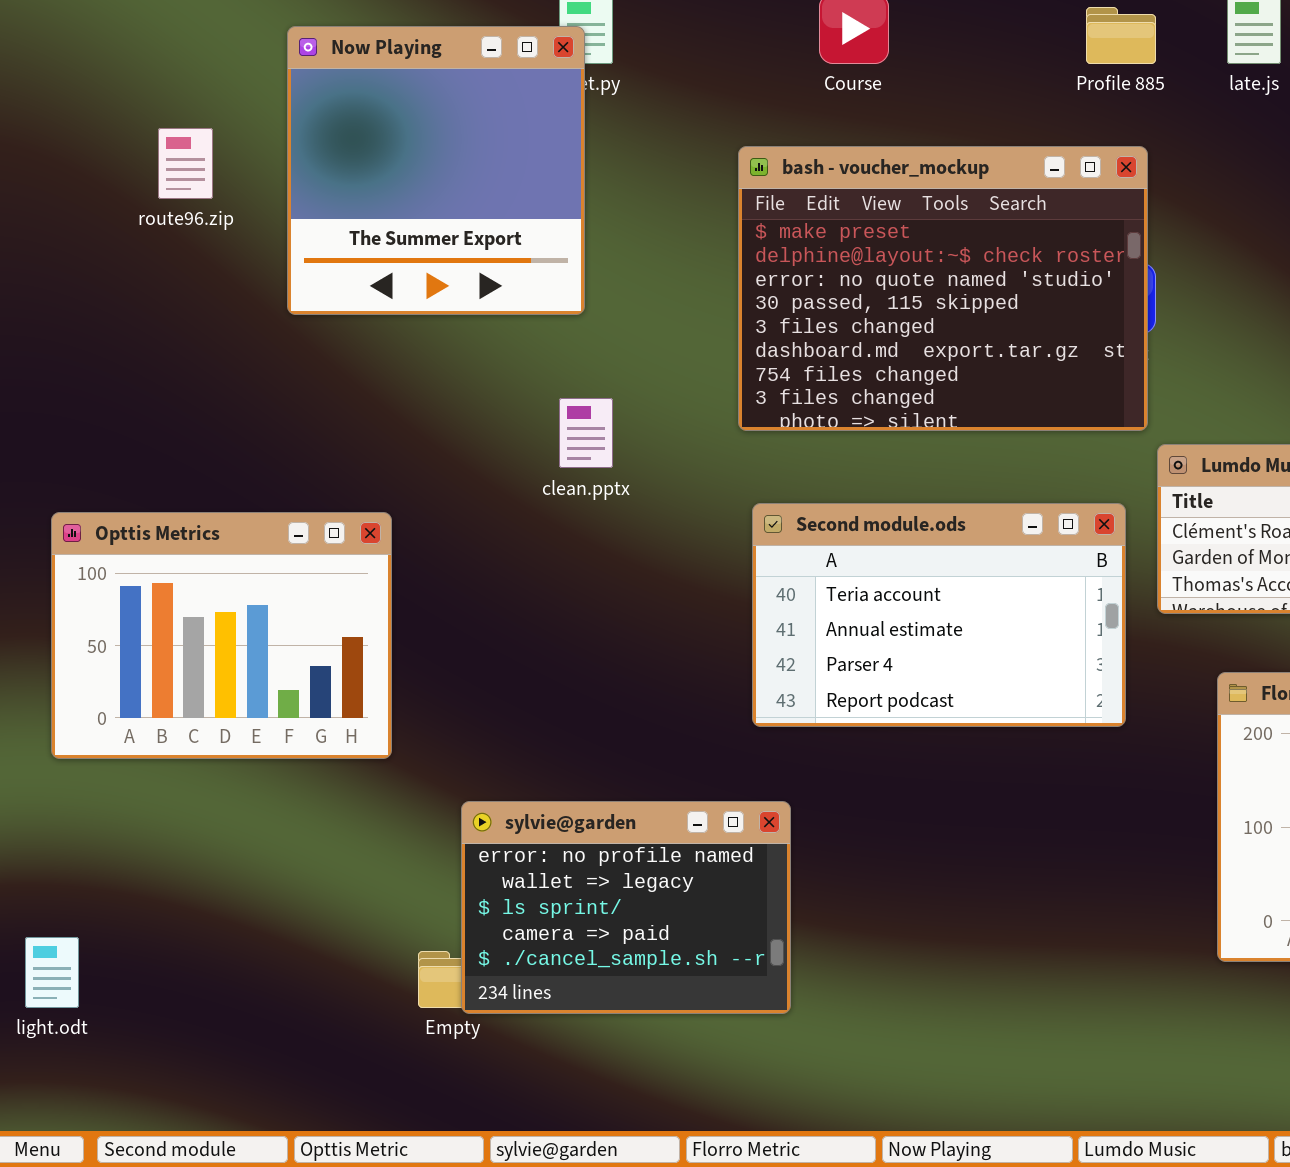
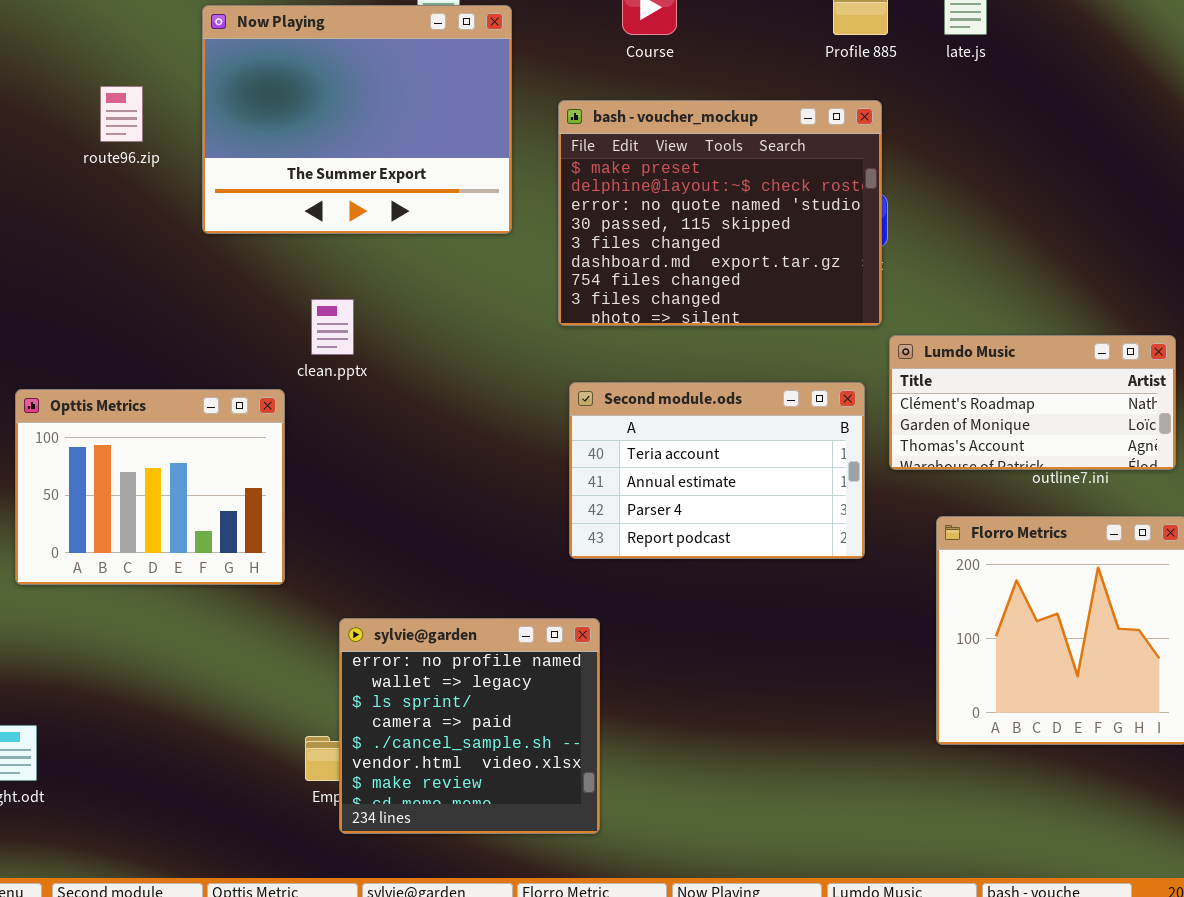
Now Playing: [287,26,585,315] -> [202,5,512,234], resized
clean.pptx: [559,398,613,468] -> [311,299,354,355], moved
sylvie@garden: [461,801,791,1014] -> [339,618,600,834], resized

